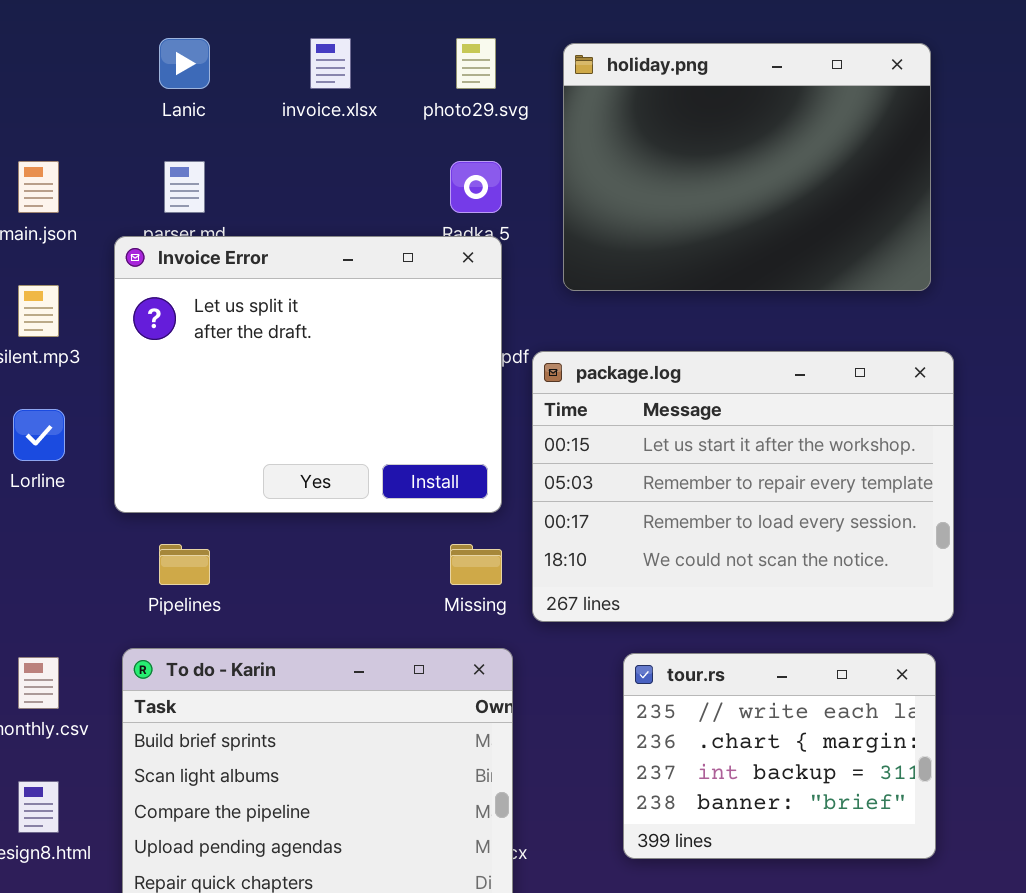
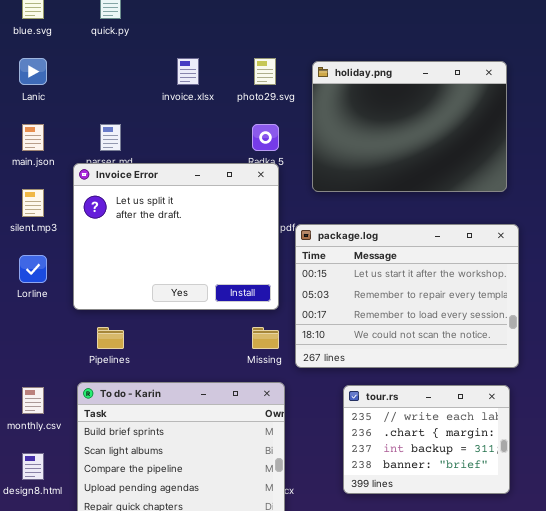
Lanic: [159,38,210,89] -> [19,58,47,85], moved

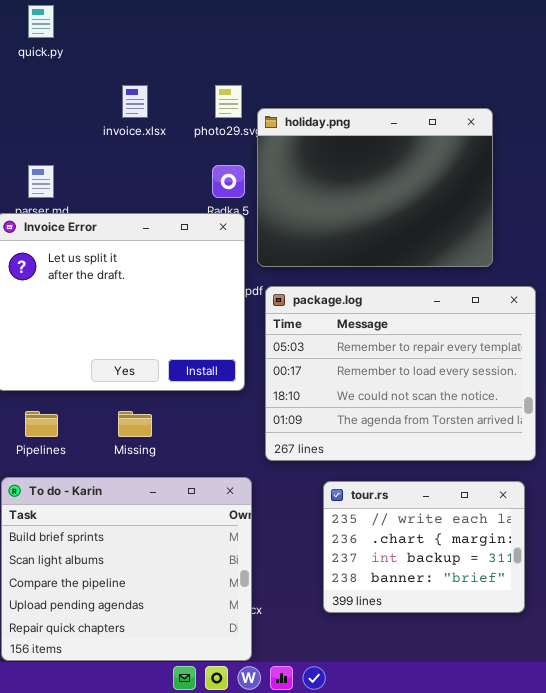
holiday.png: [312,61,507,192] -> [257,108,493,267], moved
package.log: [295,224,519,368] -> [265,286,536,461], scrolled down 1 row
Missing: [252,327,279,349] -> [118,411,152,437], moved

